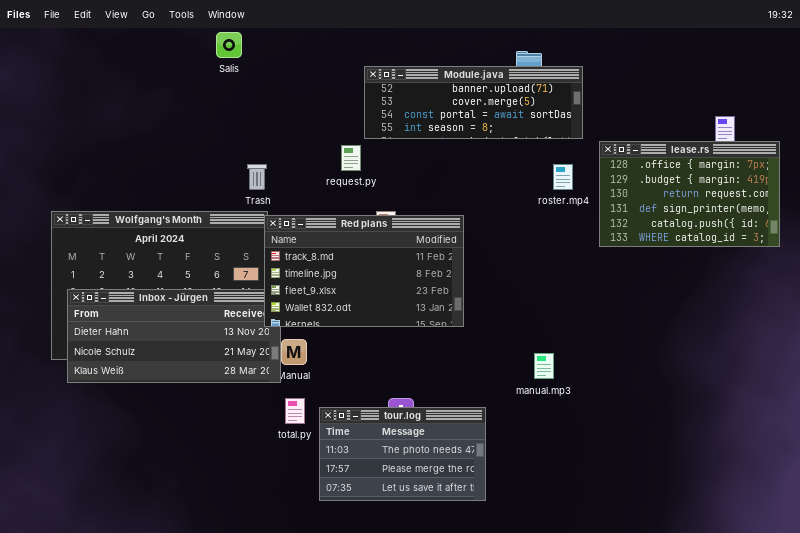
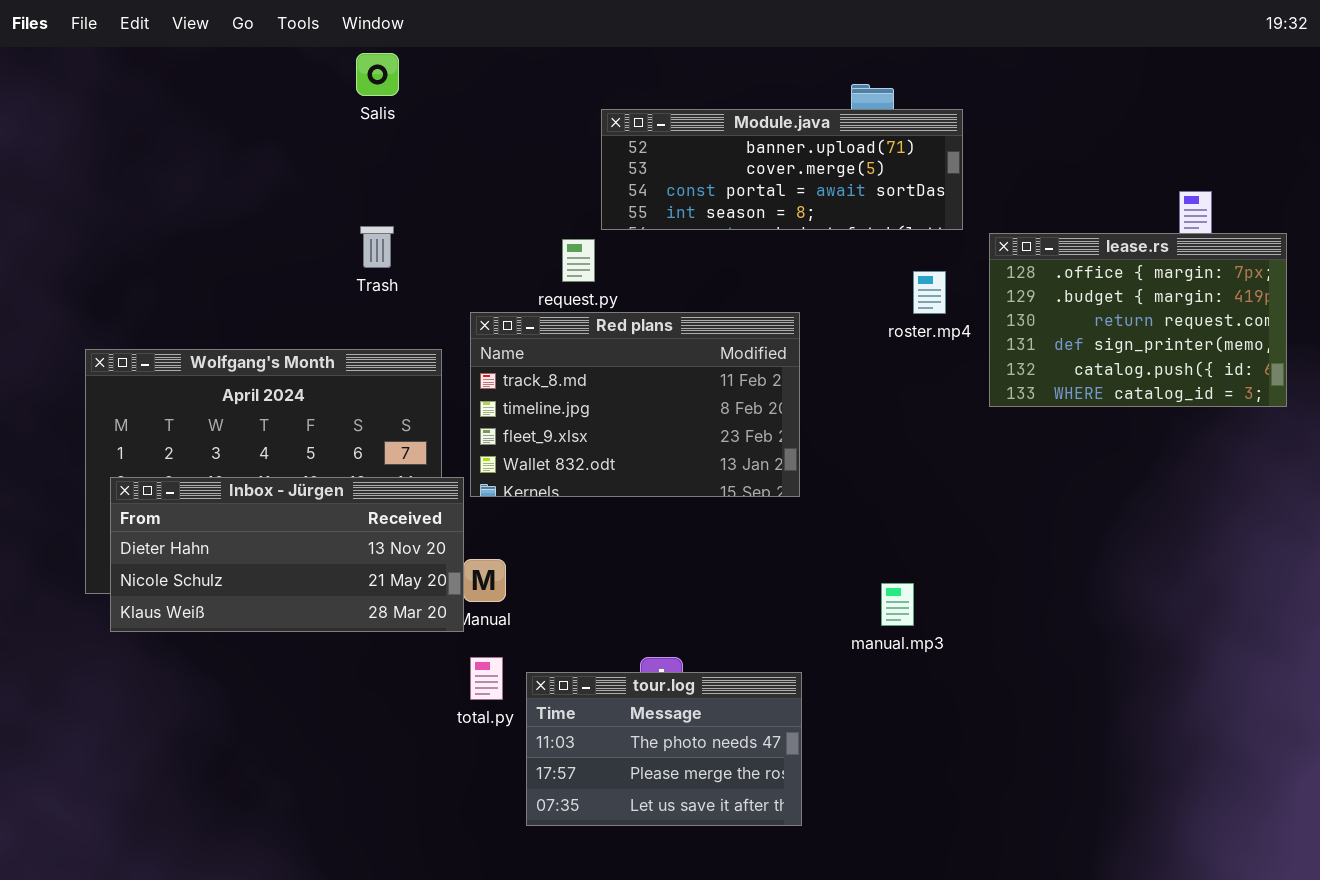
Trash: [247,164,267,190] -> [360,226,394,268], moved
Red plans: [264,215,464,327] -> [470,312,800,497], moved

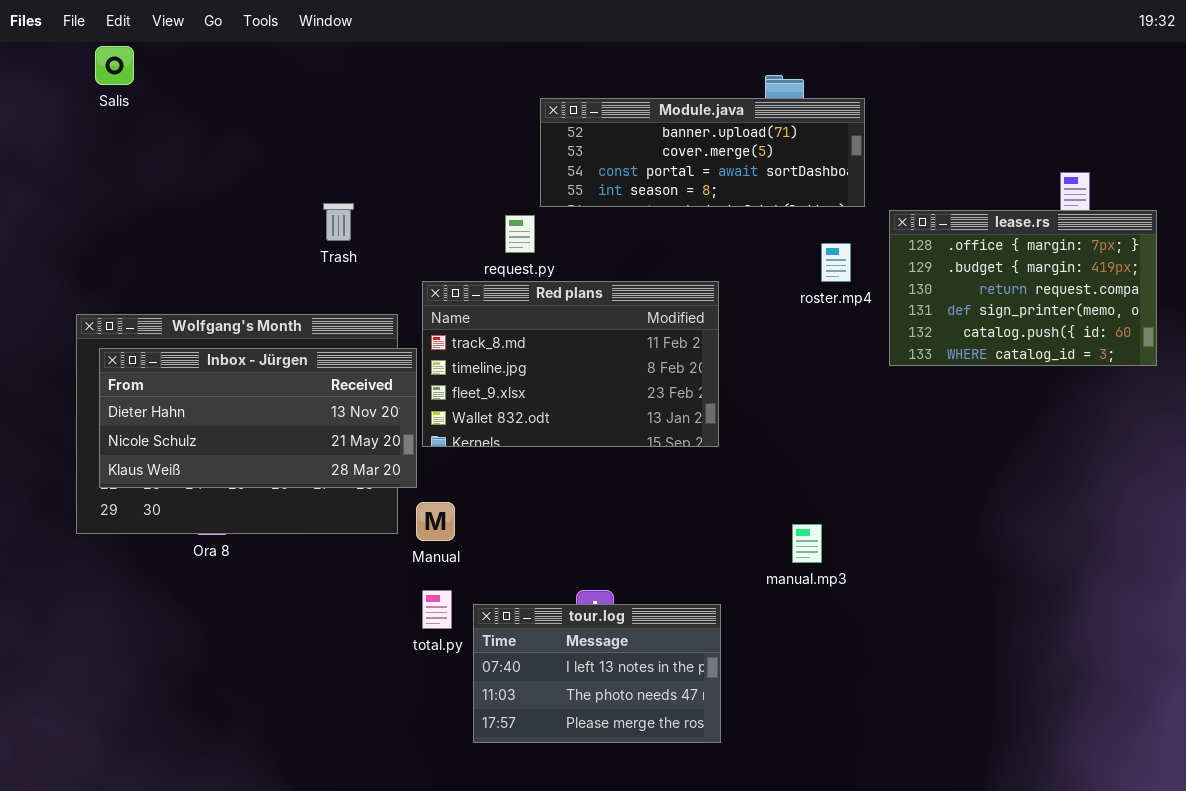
Salis: [356,53,399,96] -> [95,46,134,85], moved
Inbox - Jürgen: [110,477,464,632] -> [99,348,417,488], moved
tour.log: [526,672,802,826] -> [473,604,721,743], scrolled up 1 row

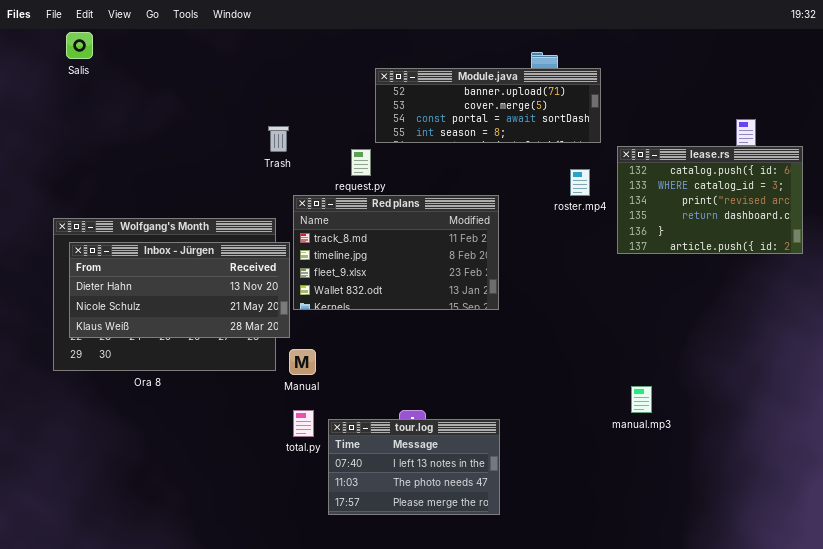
Trash: [323,203,354,241] -> [268,126,289,152], moved
lease.rs: [889,210,1157,366] -> [617,146,803,254], scrolled down 4 rows
manual.mp3: [792,524,822,563] -> [631,386,652,413], moved

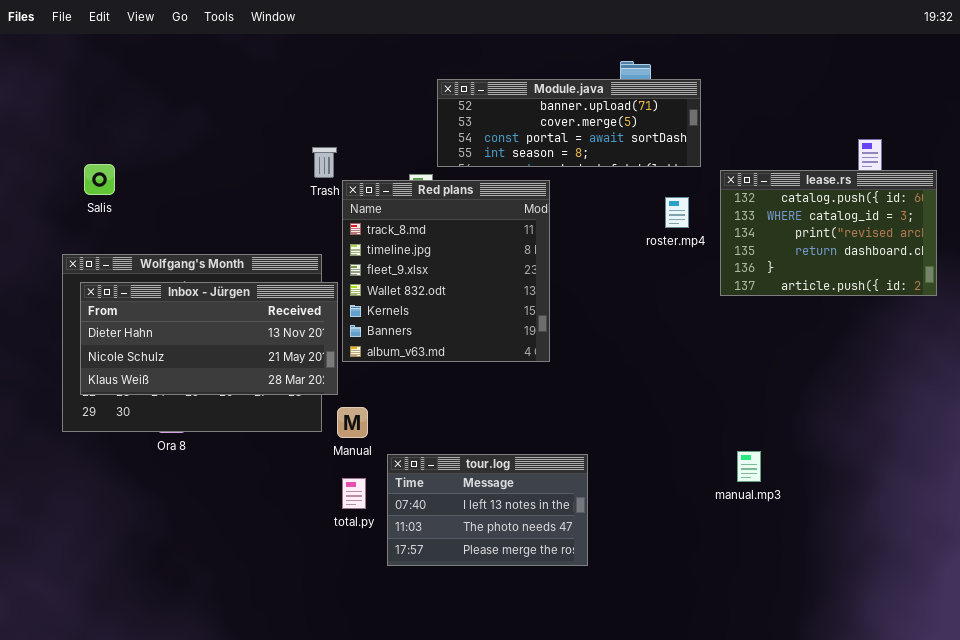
Salis: [66,32,93,59] -> [84,164,115,195], moved
Red plans: [293,195,499,310] -> [342,180,550,362], resized
tour.log: [328,419,500,515] -> [387,454,588,566], moved

